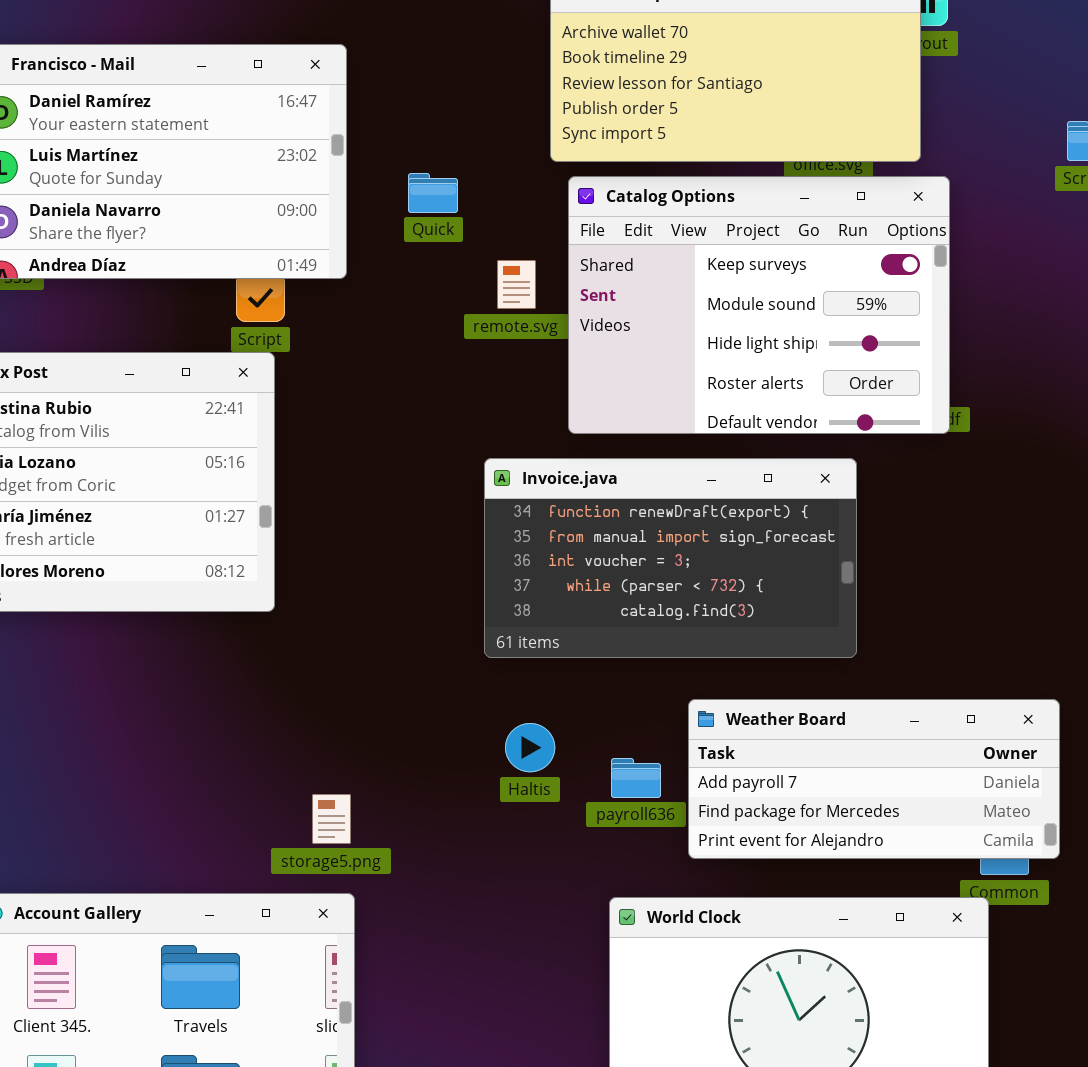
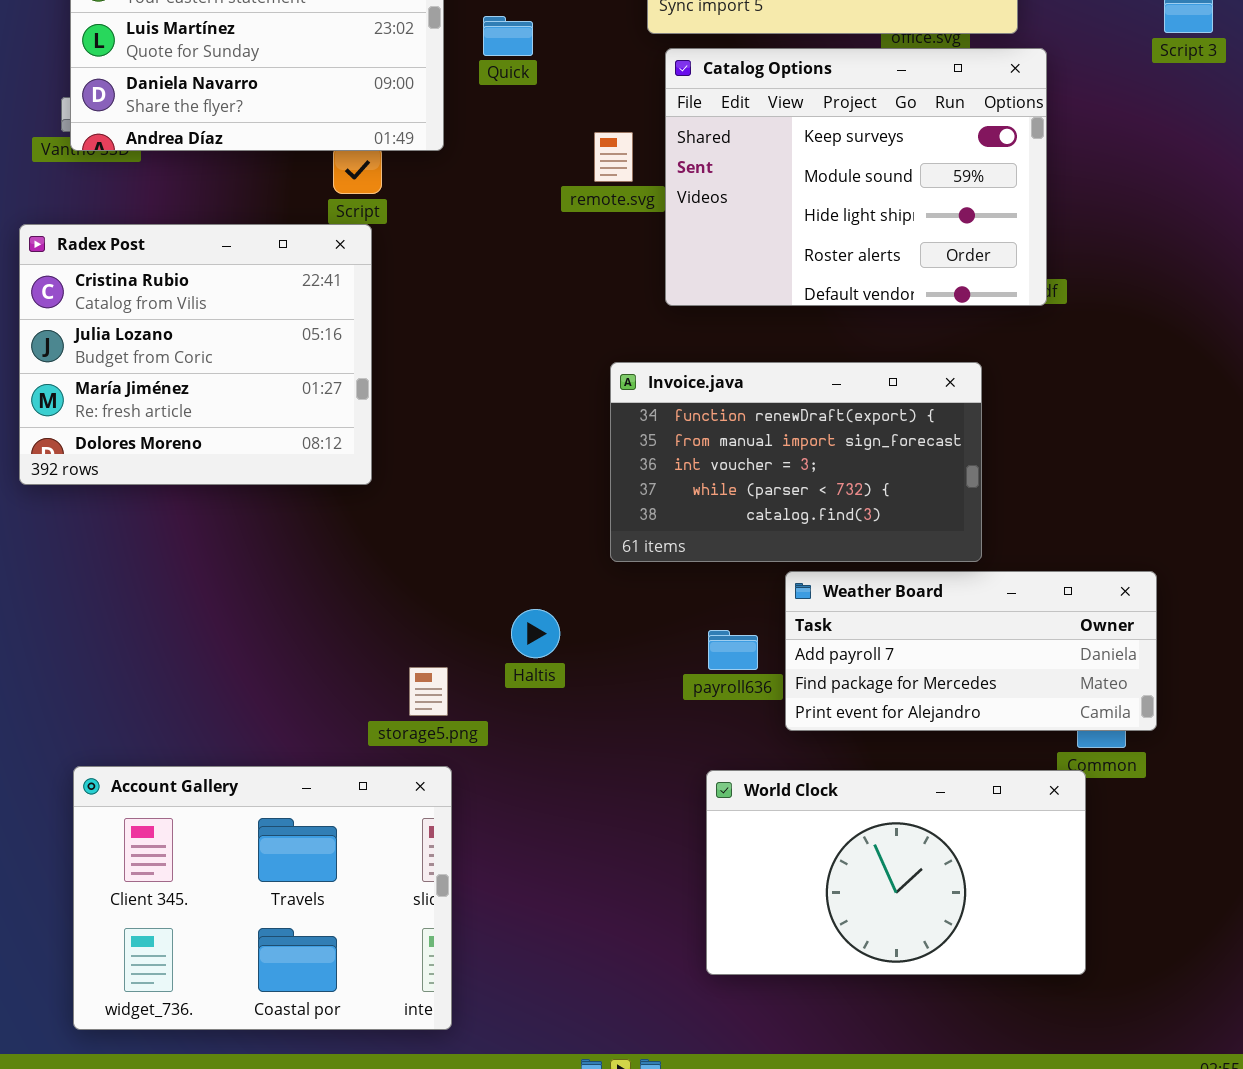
Quick: [408,173,458,213] -> [483,16,533,56], moved
Invoice.java: [484,458,857,658] -> [610,362,982,562], moved
Haltis: [505,723,555,772] -> [511,609,560,658], moved

